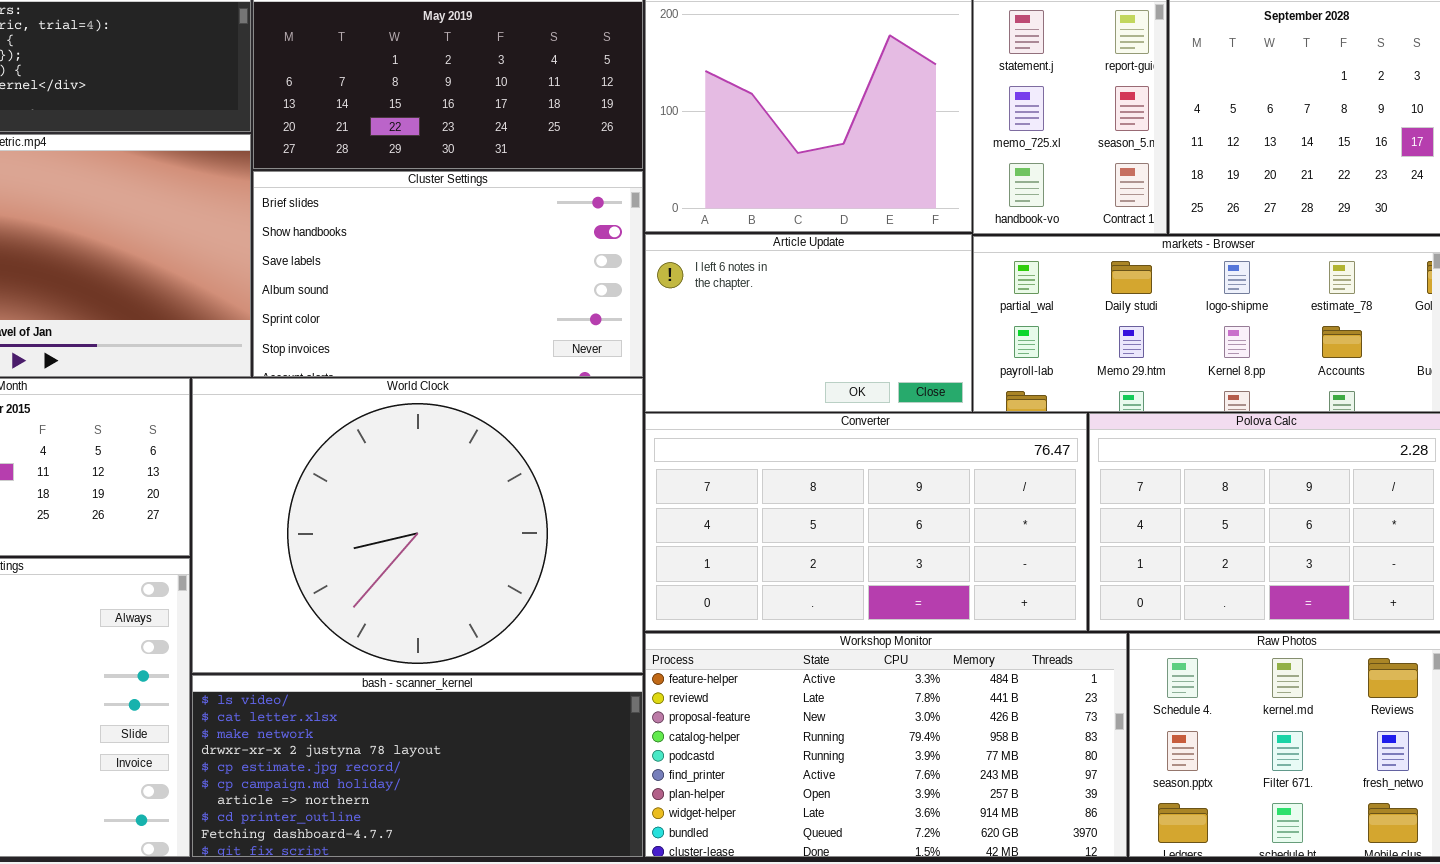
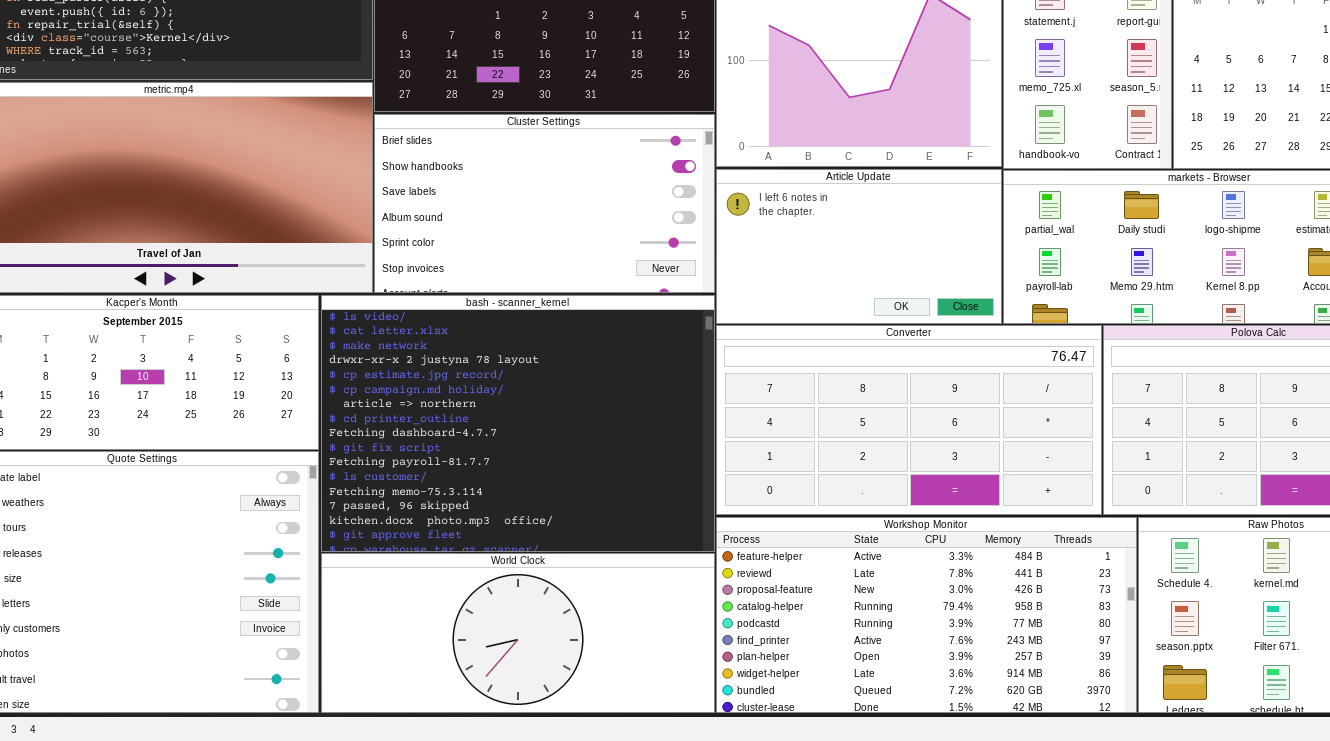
World Clock: [192,378,643,673] -> [321,553,715,713], moved, resized
bash - scanner_kernel: [192,675,643,857] -> [321,295,715,552], moved, resized

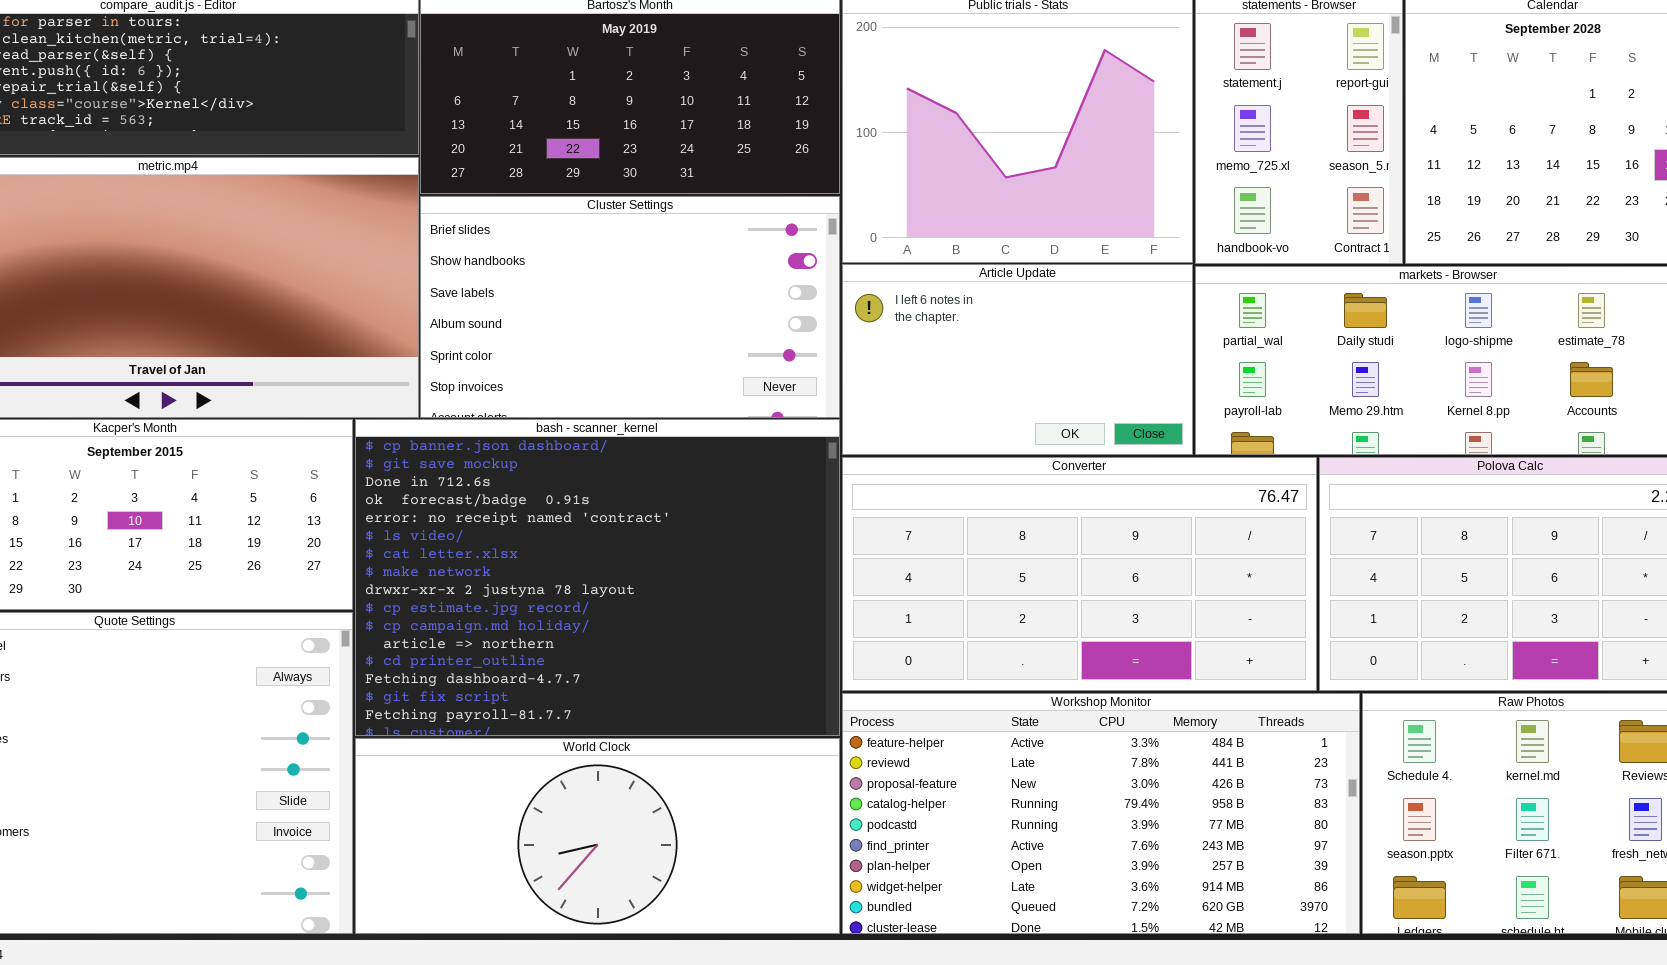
bash - scanner_kernel: [321,295,715,552] -> [355,419,840,736], scrolled up 5 rows

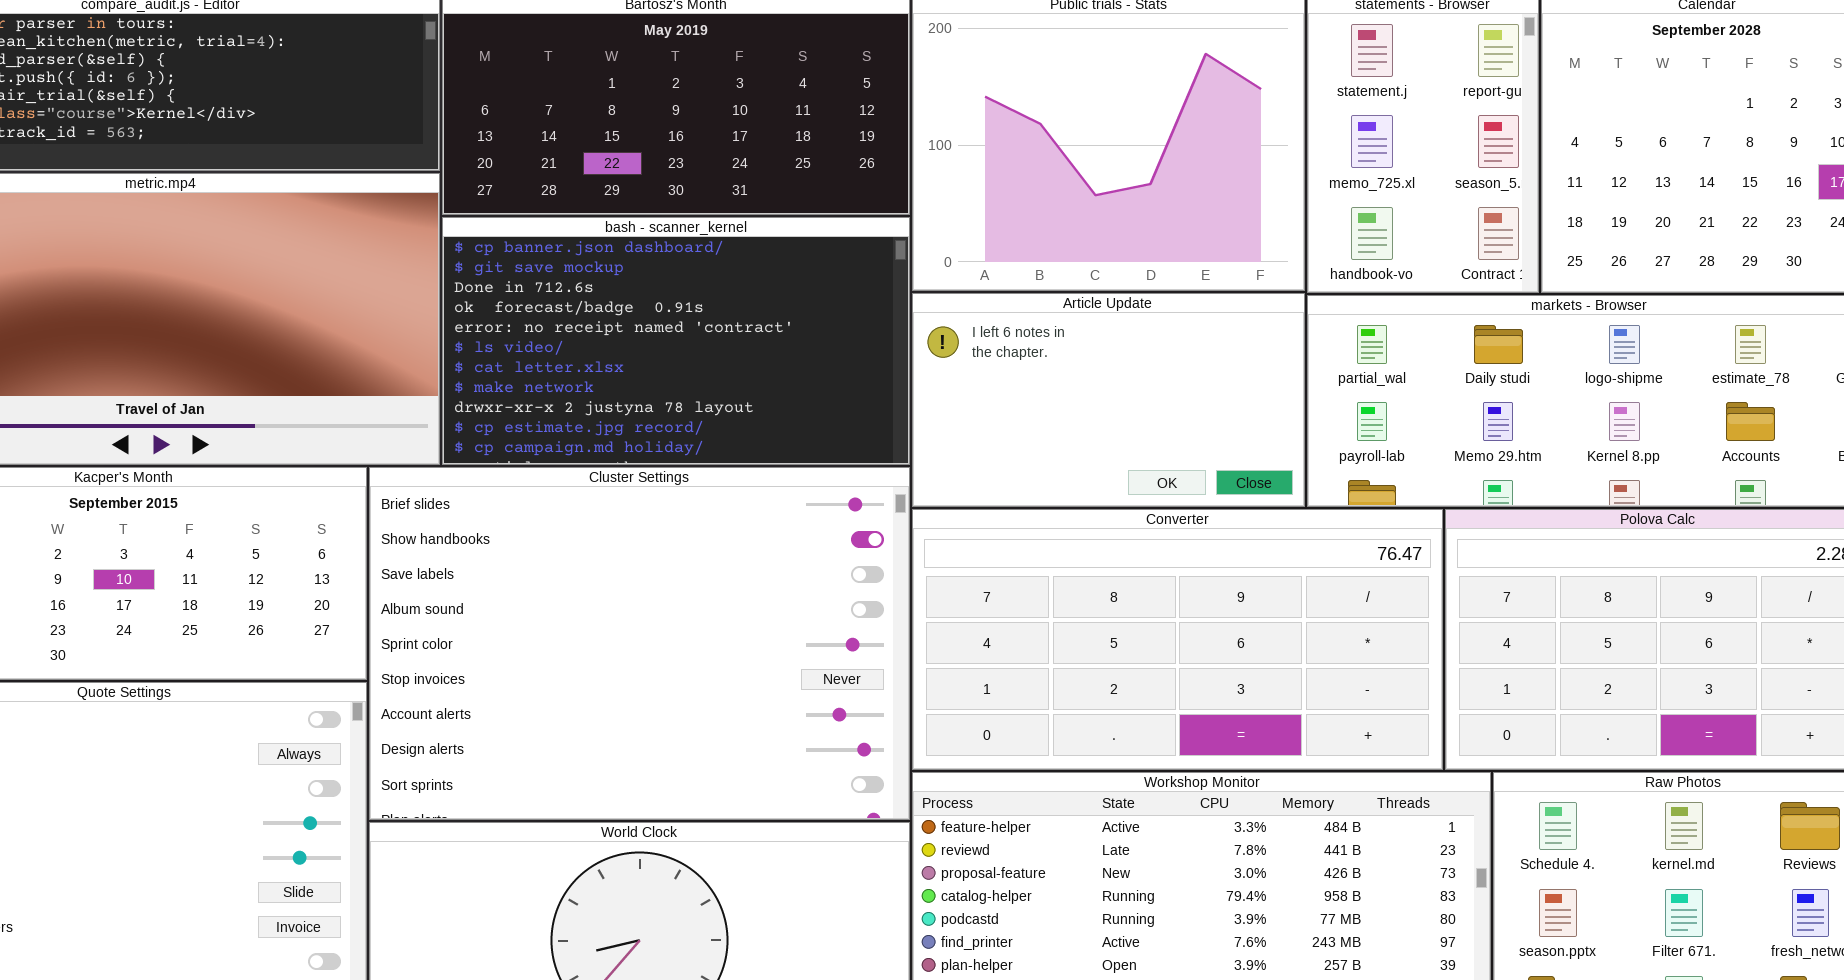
Cluster Settings: [420,196,840,418] -> [369,467,910,820], moved, resized
bash - scanner_kernel: [355,419,840,736] -> [442,217,910,465], moved, resized

